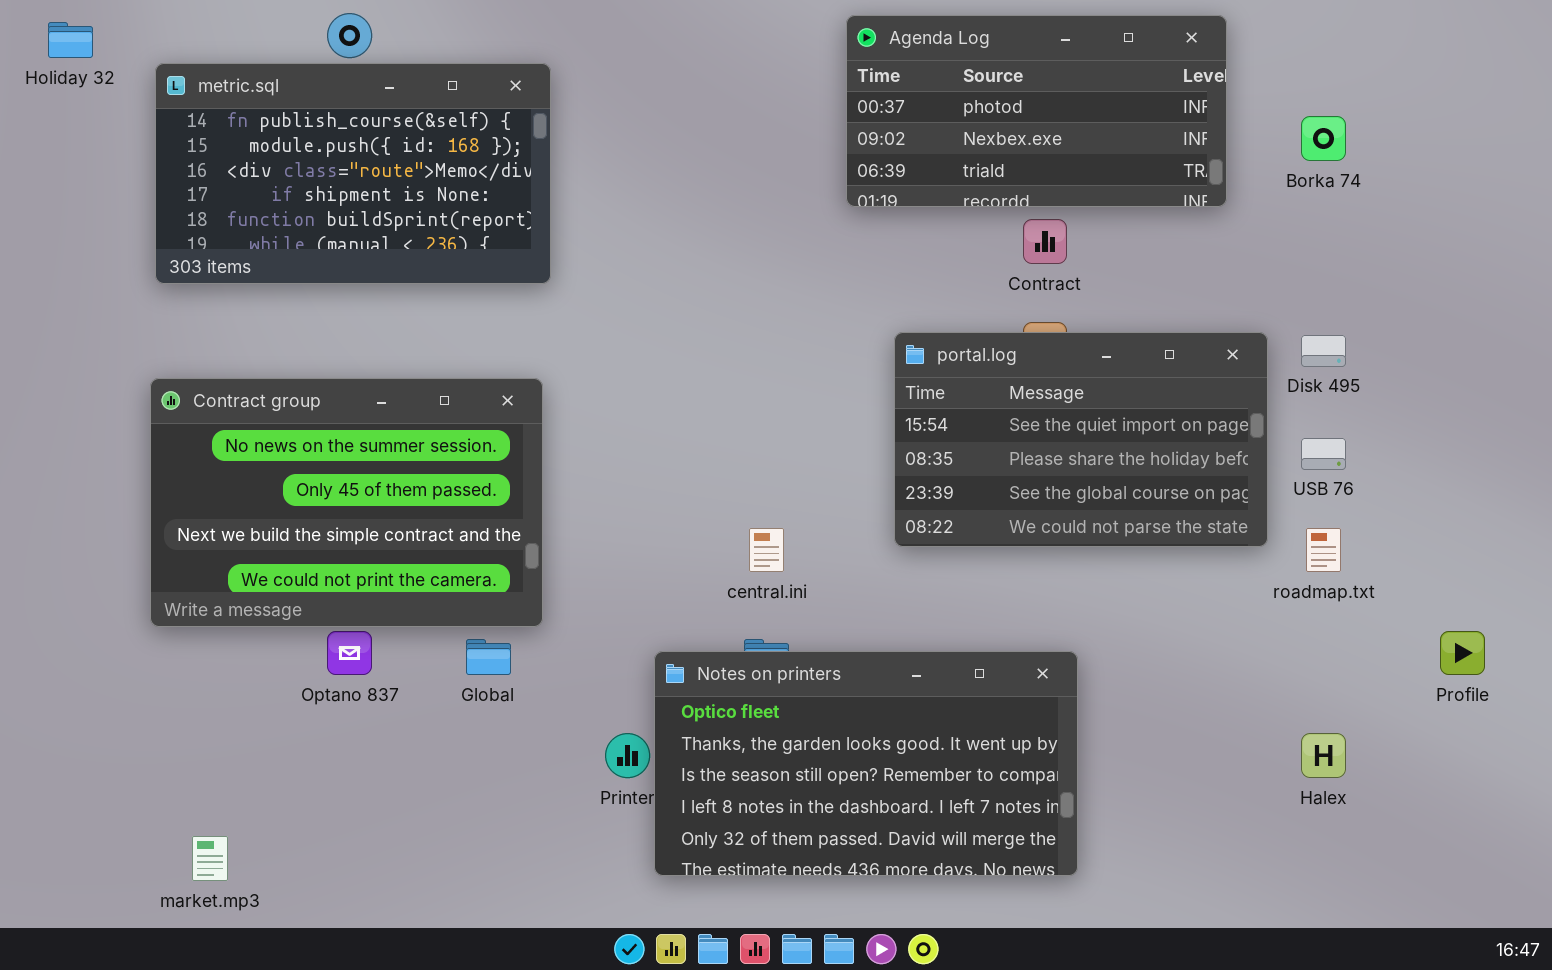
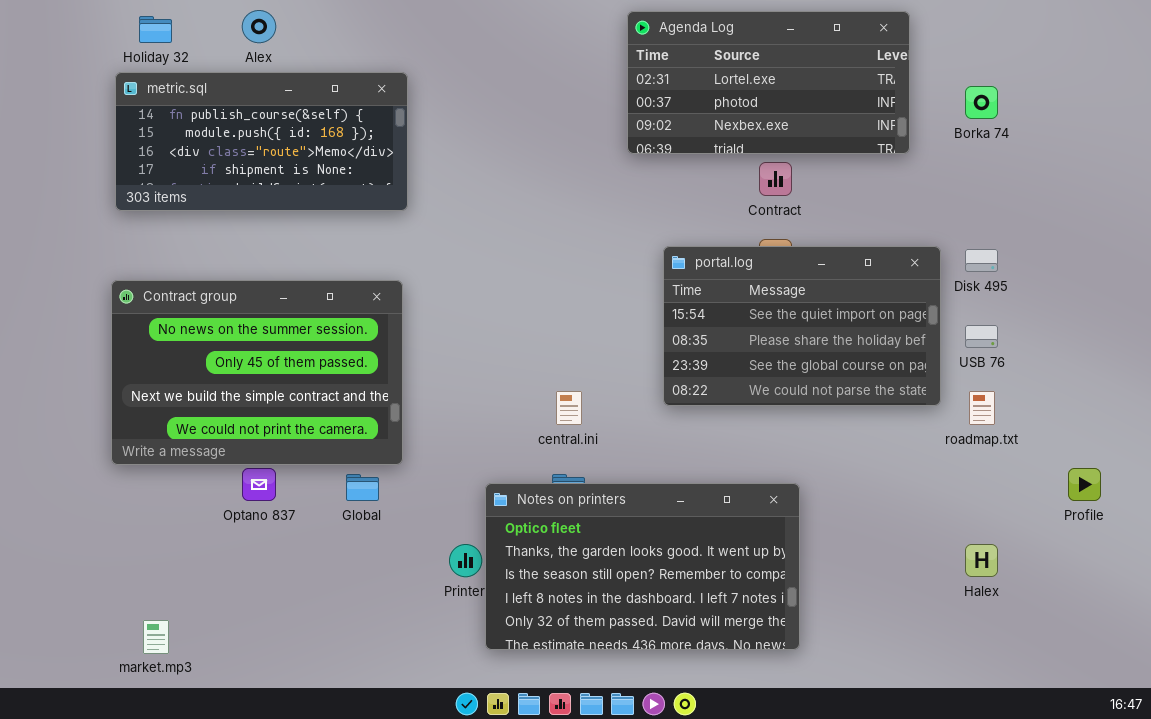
Agenda Log: [846,15,1227,207] -> [627,11,910,154], scrolled up 1 row
Holiday 32: [48,22,93,58] -> [139,16,172,43], moved
metric.sql: [155,63,551,284] -> [115,72,408,211], resized

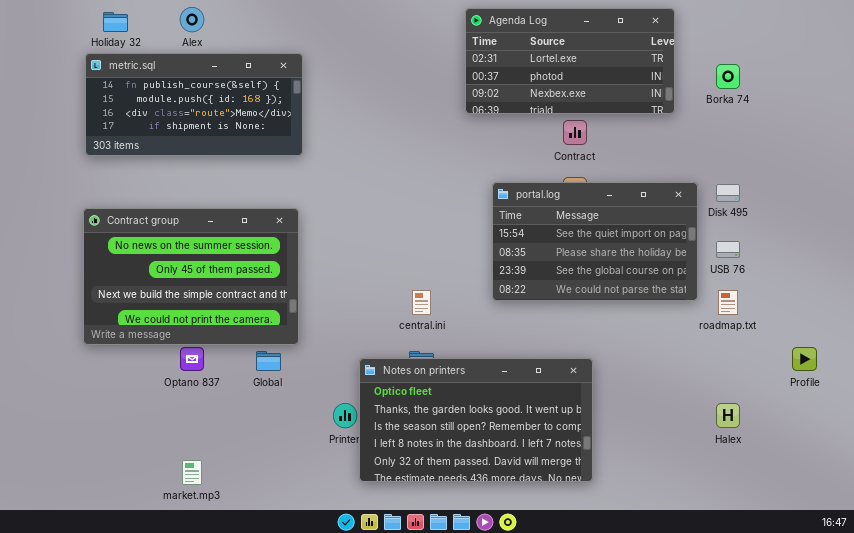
market.mp3: [143,620,169,654] -> [182,460,202,485], moved

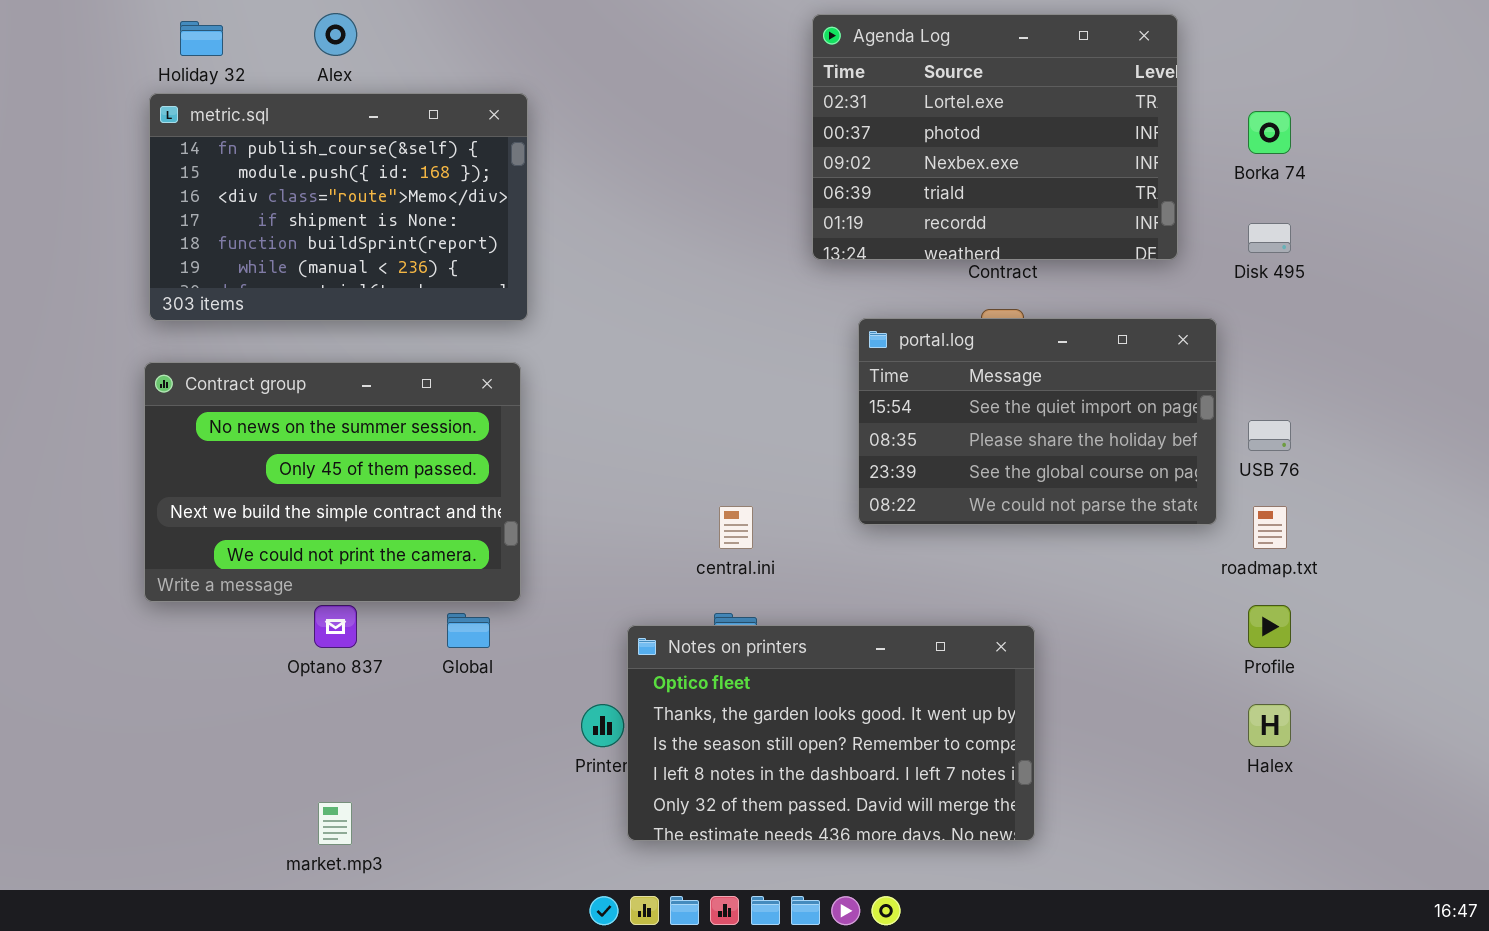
Agenda Log: [465,8,675,114] -> [812,14,1178,260], resized
metric.sql: [85,53,303,156] -> [149,93,528,321], resized
Disk 495: [716,184,740,202] -> [1248,223,1291,253], moved
Profile: [792,347,817,371] -> [1248,605,1291,648], moved

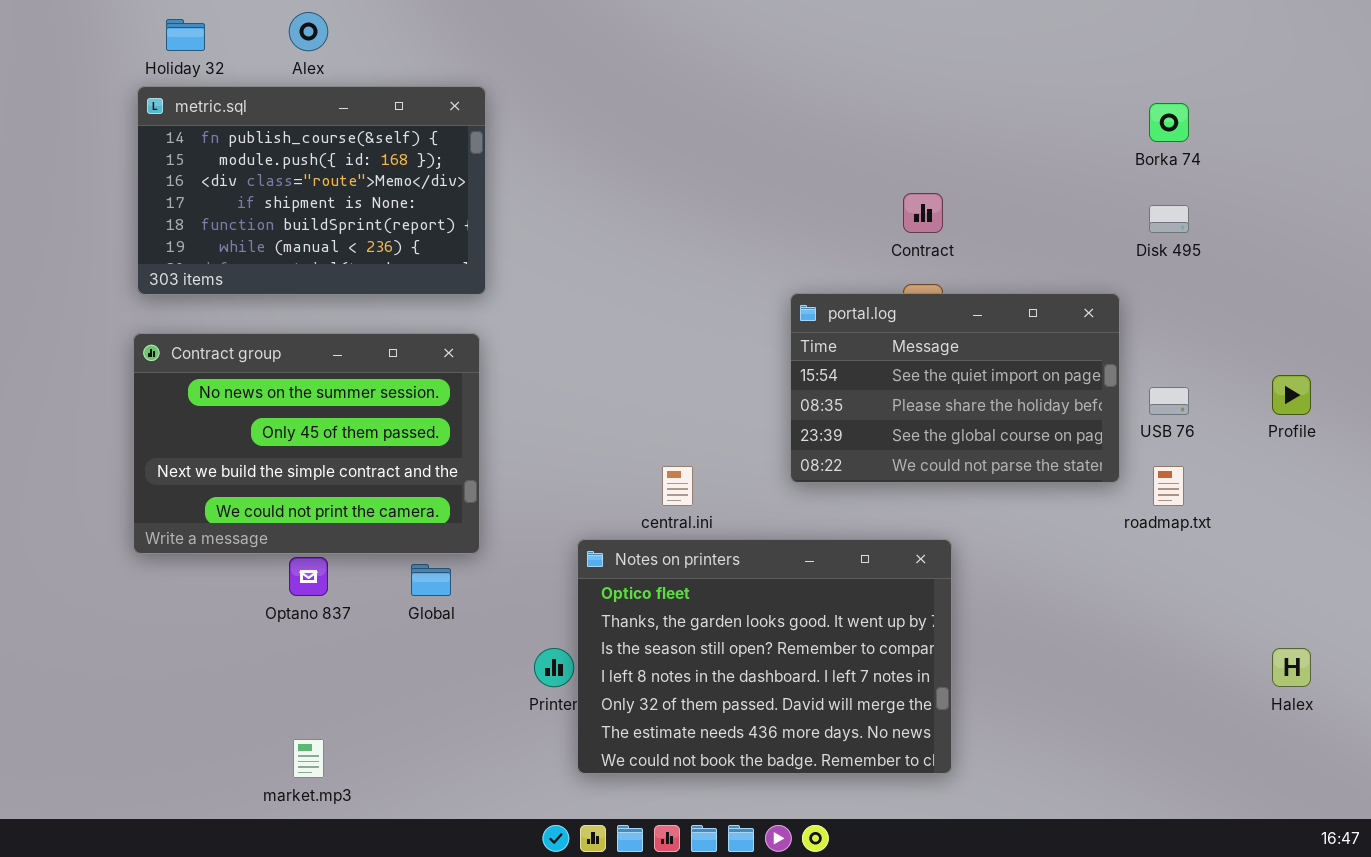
Agenda Log: [812,14,1178,260] -> none, closed
Profile: [1248,605,1291,648] -> [1272,375,1311,415], moved
Notes on printers: [627,625,1035,841] -> [577,539,952,774], resized
Halex: [1248,704,1291,747] -> [1272,648,1311,687], moved

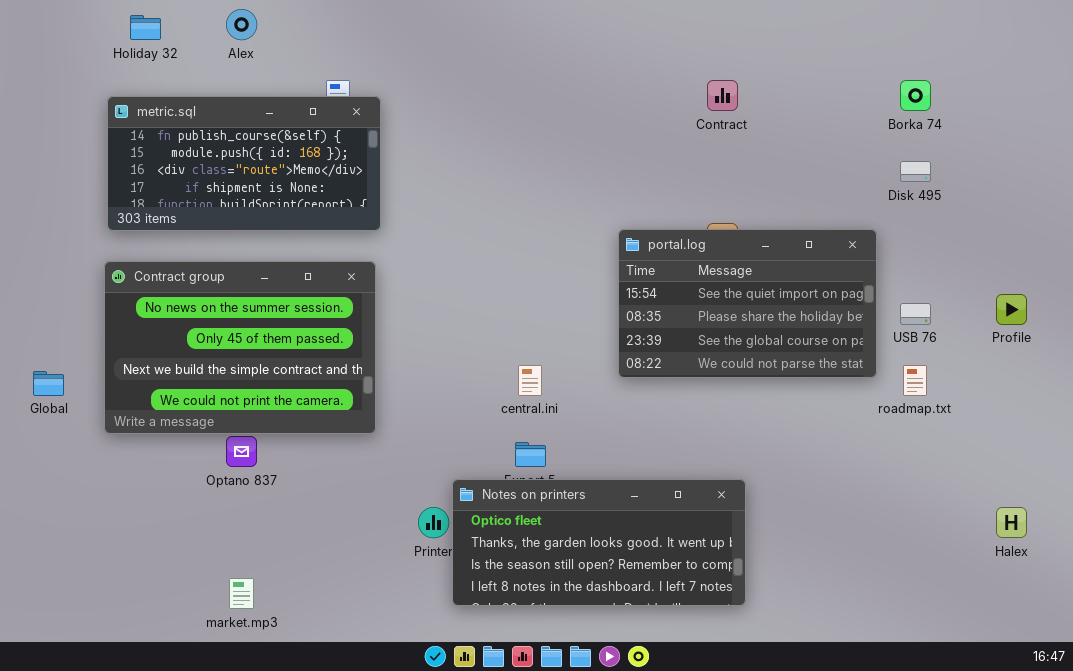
metric.sql: [137,86,486,295] -> [107,96,381,231], resized
Contract: [903,193,943,233] -> [707,80,738,111], moved
Notes on printers: [577,539,952,774] -> [452,479,746,606], resized
Global: [411,564,451,596] -> [33,371,64,396], moved

